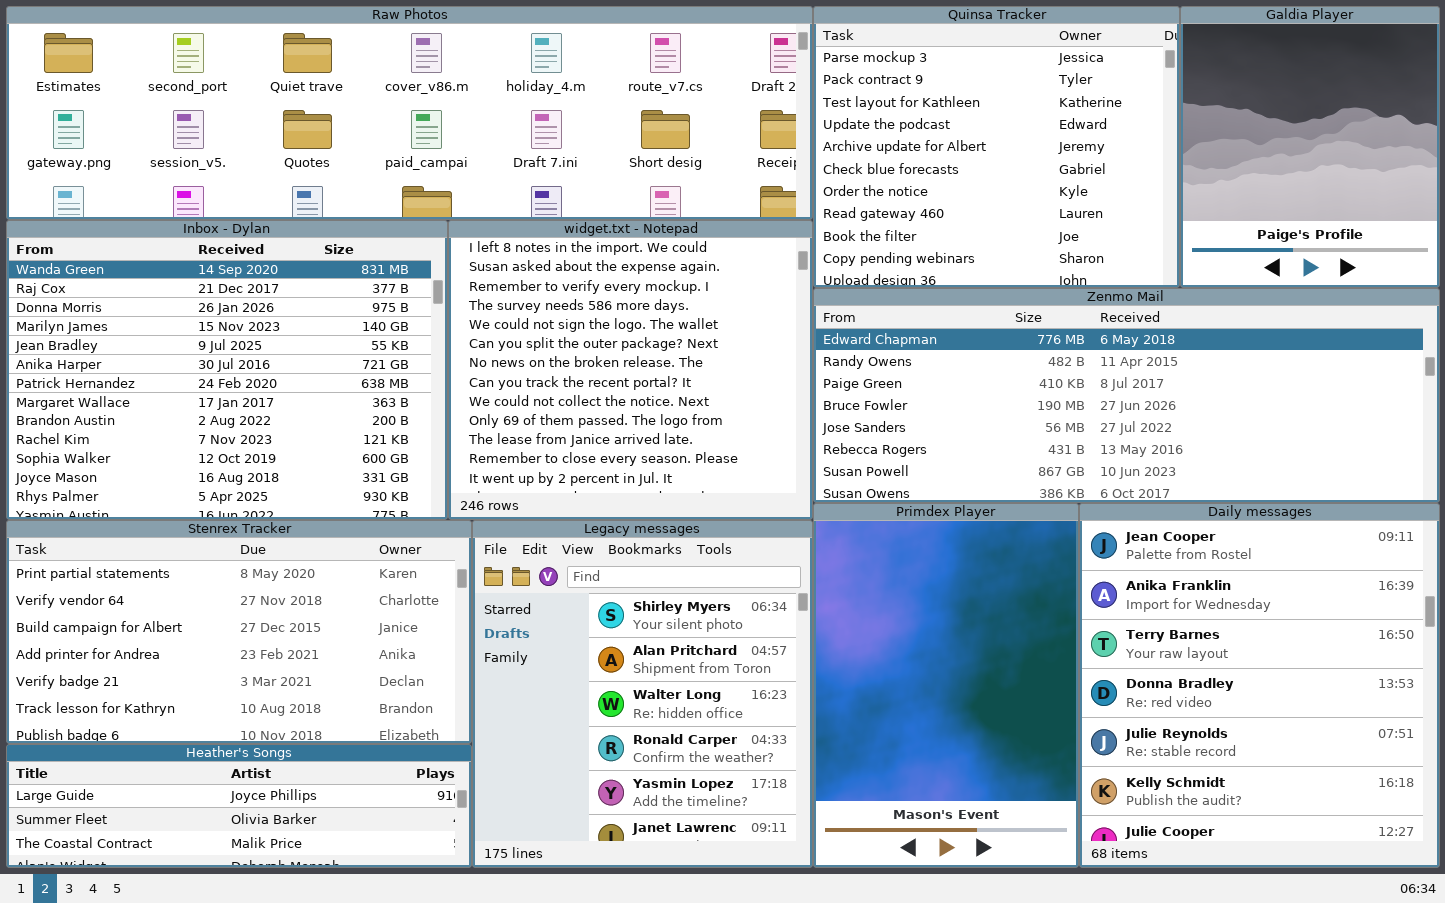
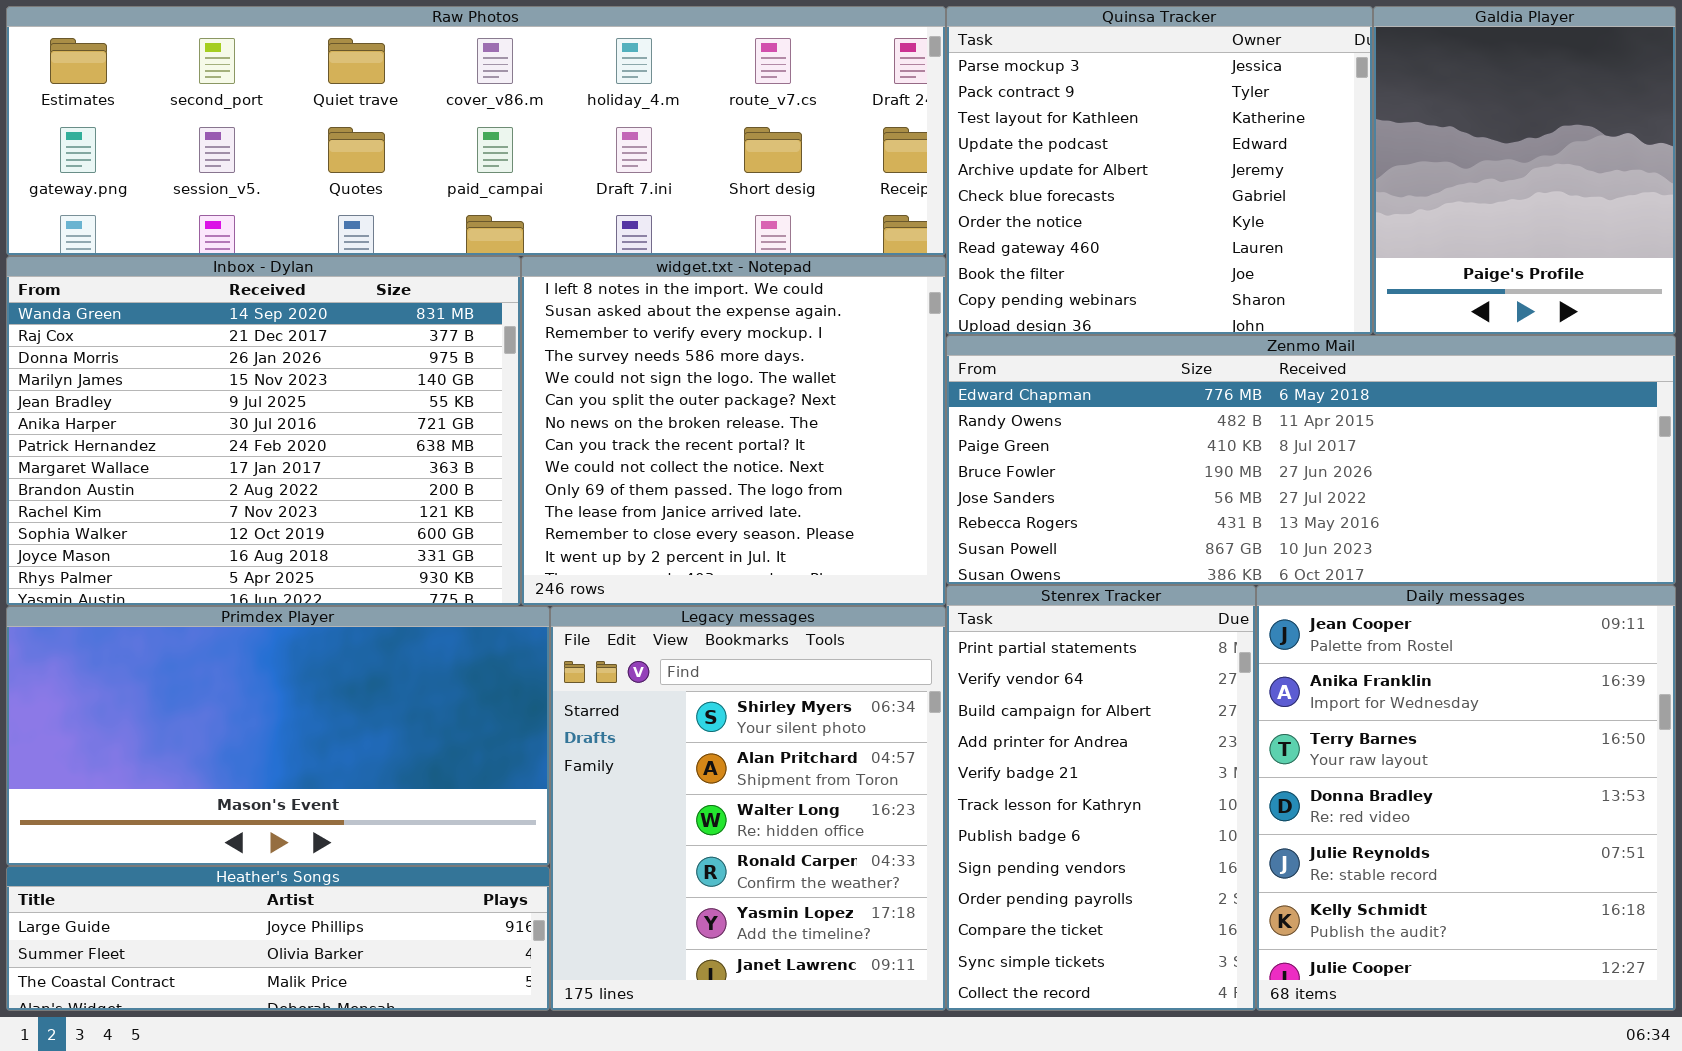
Primdex Player: [813,503,1079,868] -> [6,606,550,866], moved, resized
Stenrex Tracker: [6,520,472,744] -> [946,585,1256,1011], moved, resized

